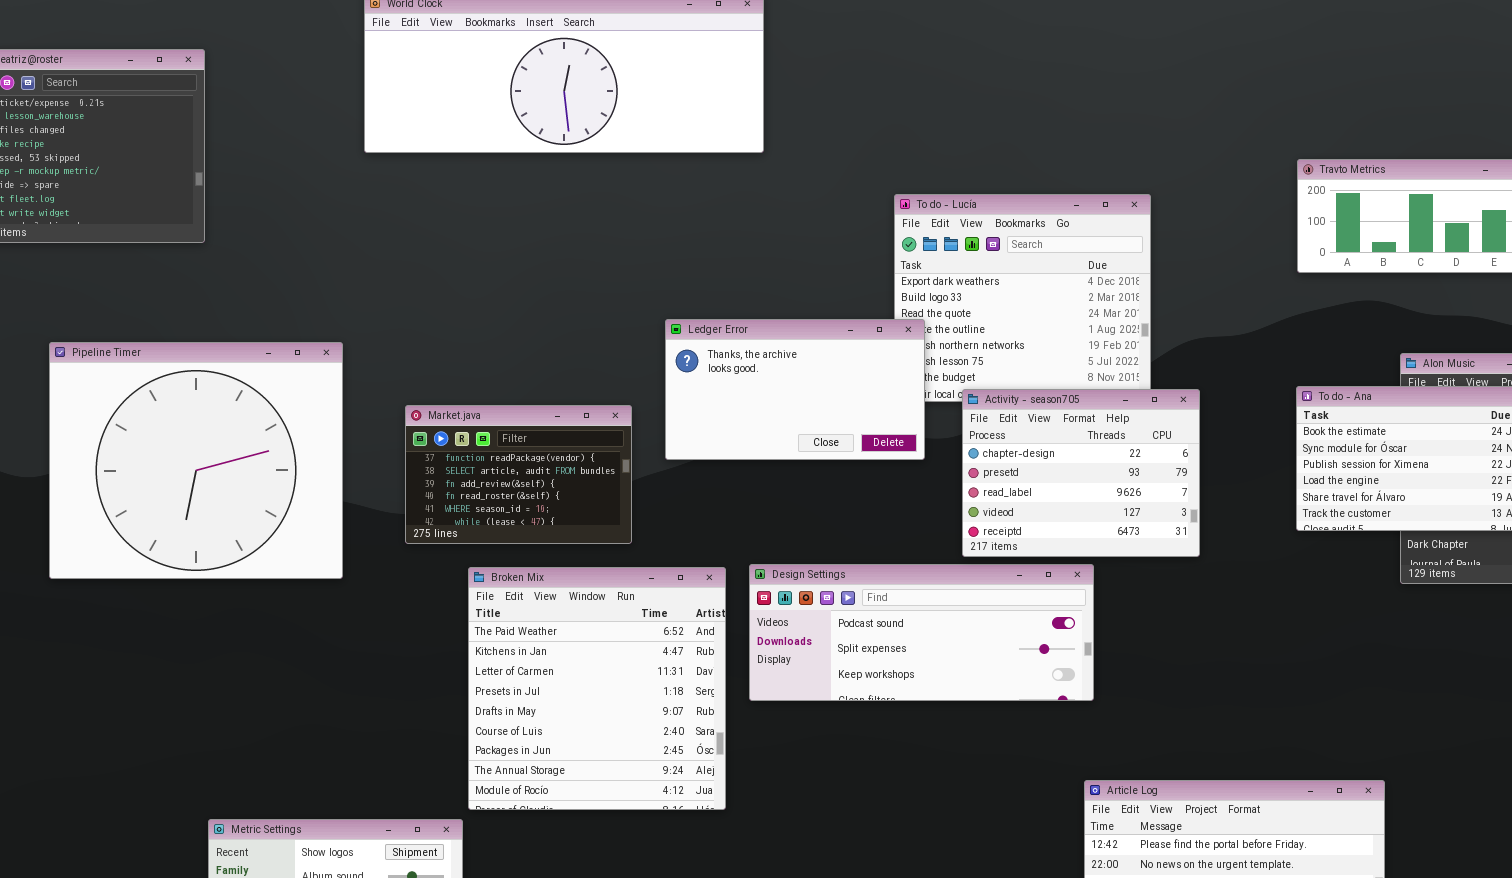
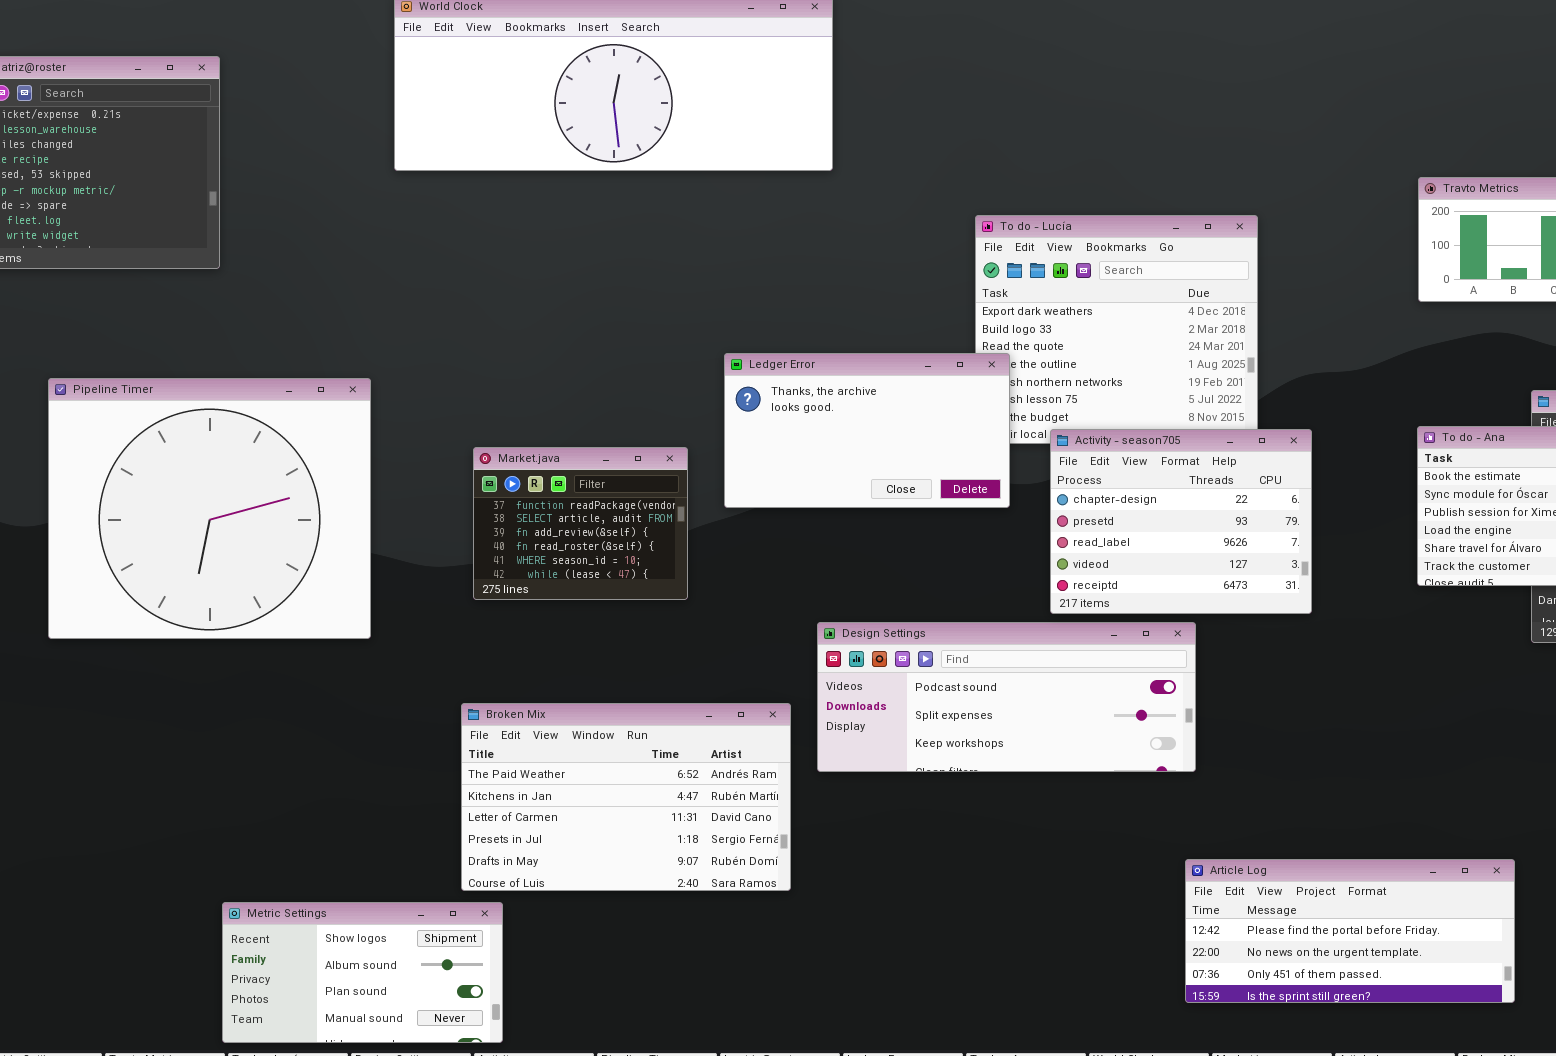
Market.java: [405,405,632,544] -> [473,447,688,600], resized
Broken Mix: [468,567,726,810] -> [461,703,791,891], resized

